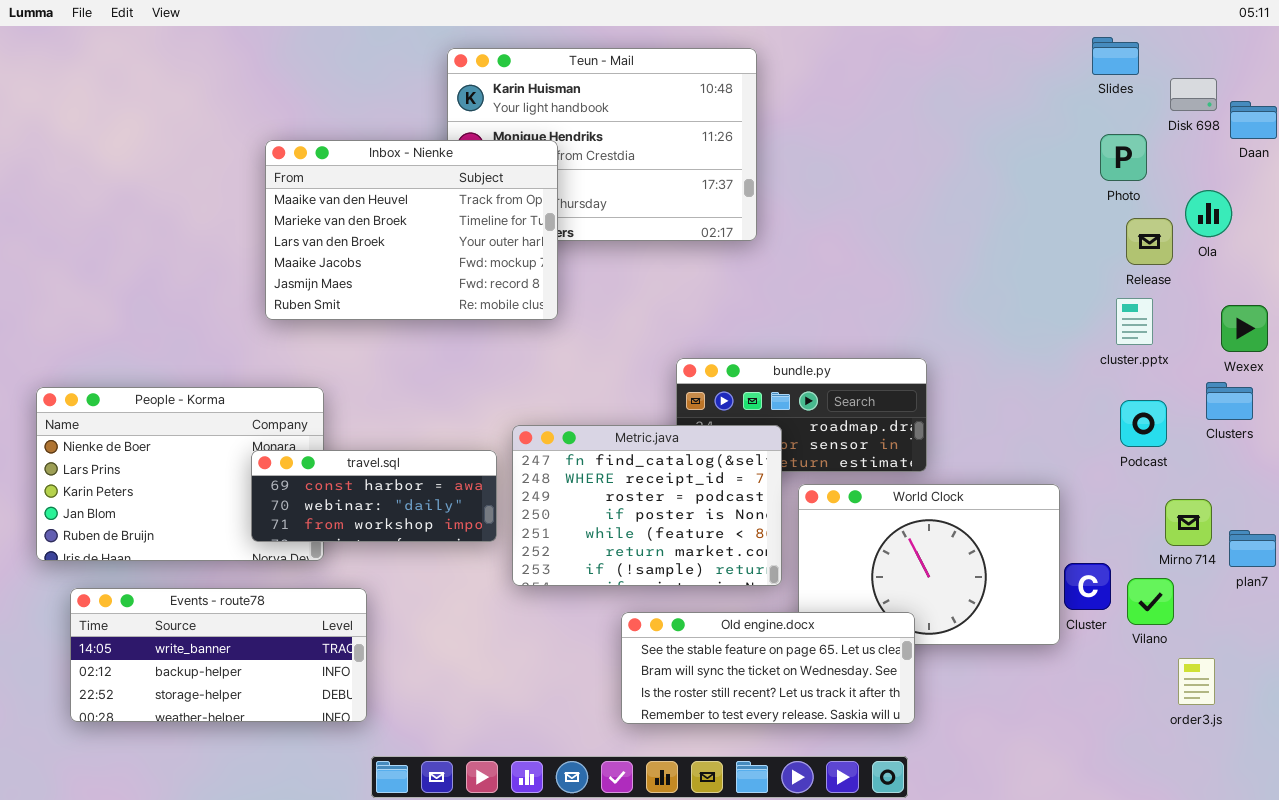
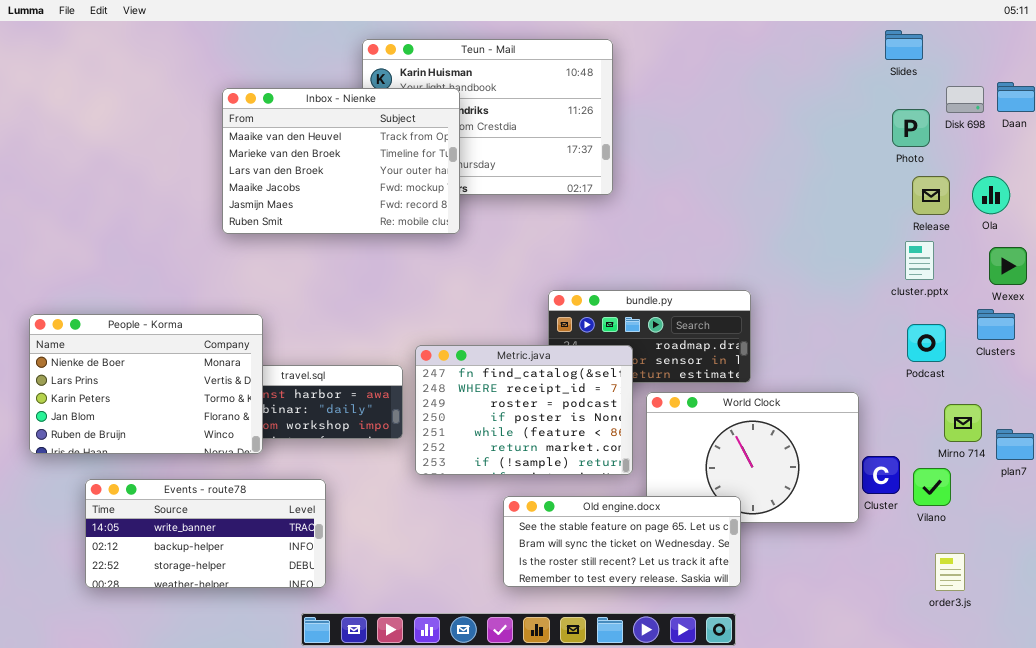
Disk 698: [1170,78,1217,111] -> [946,86,984,113], moved
Inbox - Nienke: [265,140,558,320] -> [222,88,460,234], moved
Ola: [1185,190,1232,237] -> [972,176,1010,214], moved
People - Korma: [36,387,324,561] -> [29,314,263,454], raised
Events - route78: [70,588,367,722] -> [85,479,326,588], moved
order3.js: [1178,658,1215,705] -> [935,553,965,591], moved

